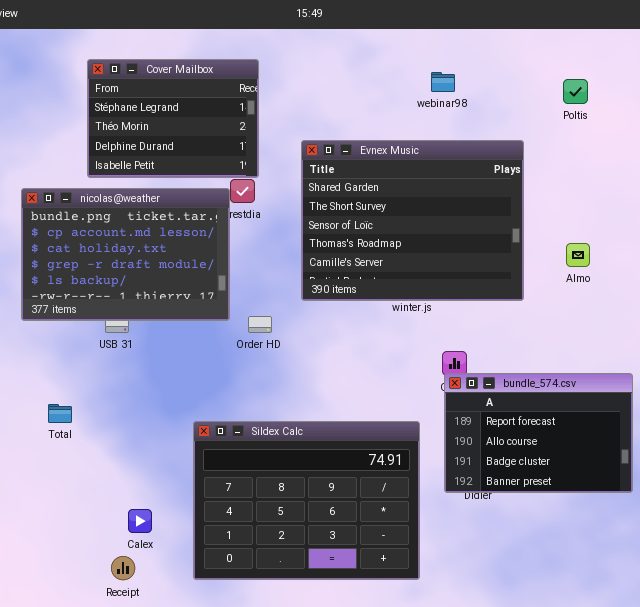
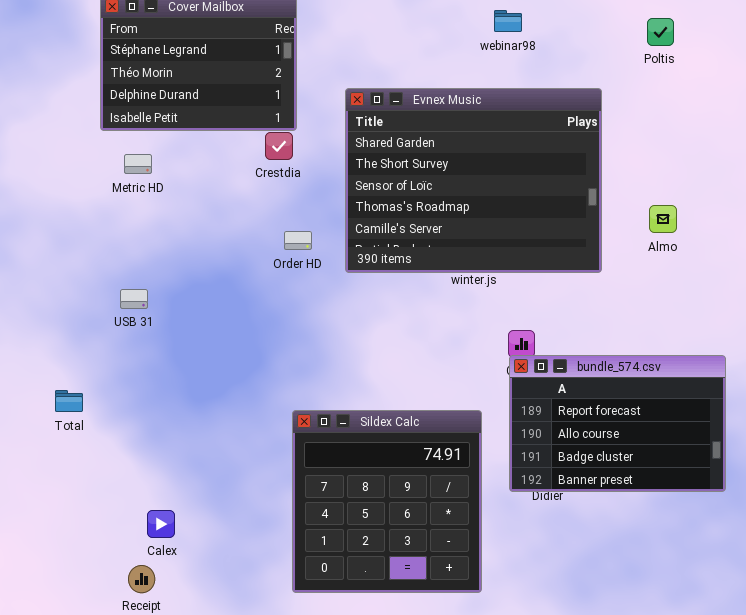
nicolas@weather: [21,188,230,321] -> none, closed
Order HD: [248,316,272,333] -> [284,231,312,250], moved
Sildex Calc: [193,421,420,580] -> [292,410,482,593], resized

